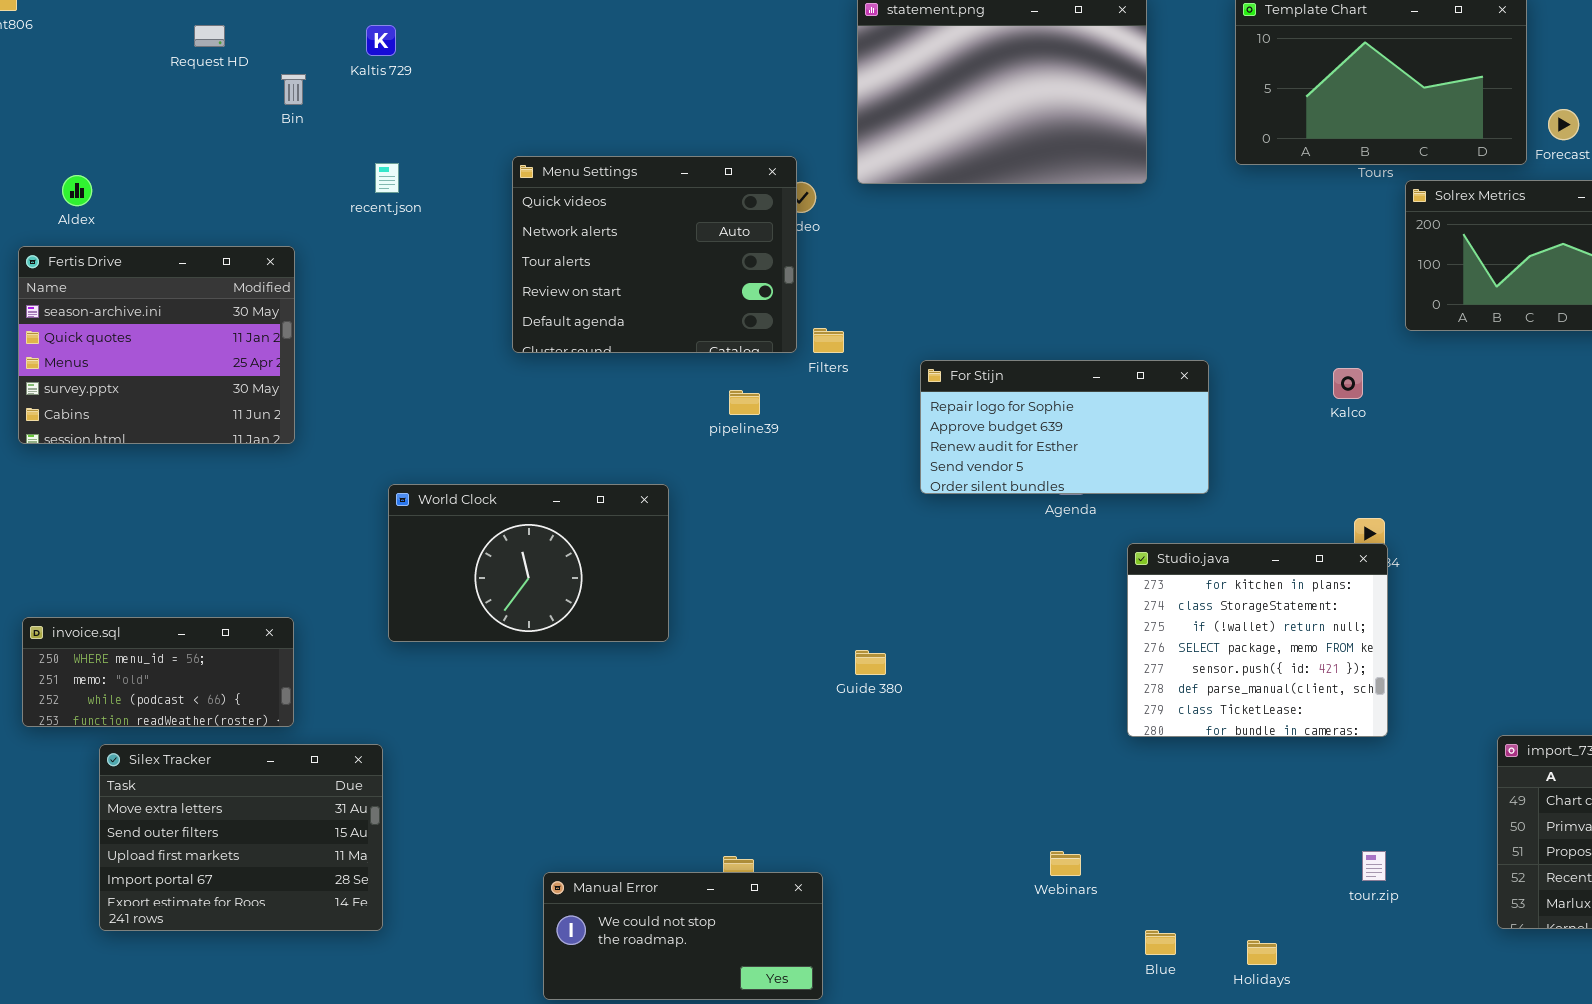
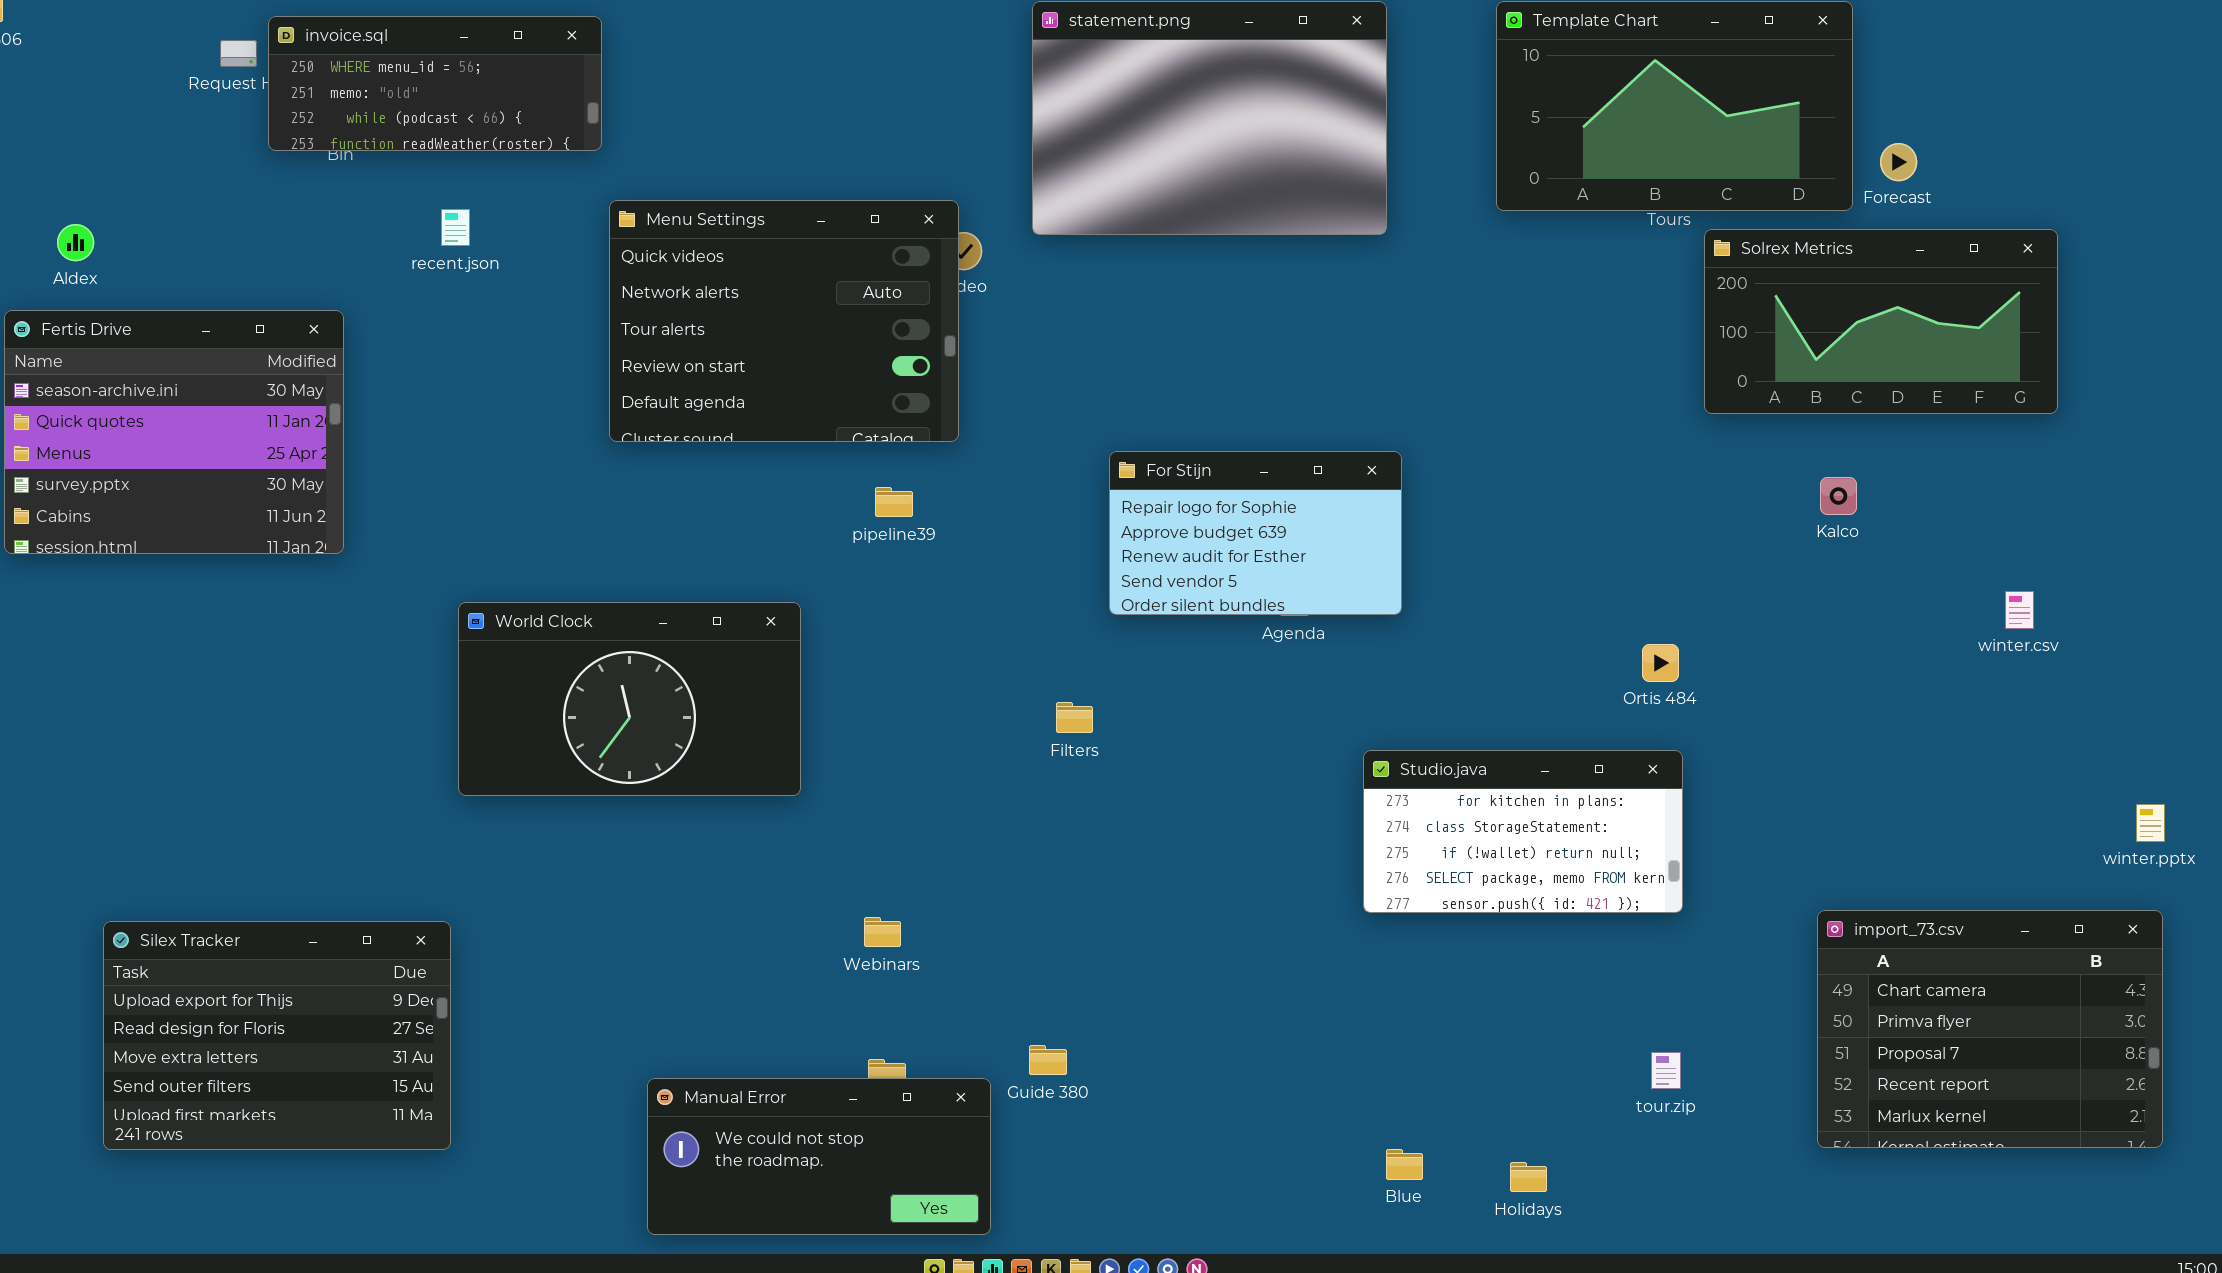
Filters: [813,328,844,353] -> [1056,702,1093,733], moved
For Stijn: [920,360,1209,494] -> [1109,451,1402,615], resized
Kalco: [1333,368,1363,399] -> [1820,477,1857,515], moved
Studio.java: [1127,543,1388,737] -> [1363,750,1683,913], resized
invoice.sql: [22,617,294,727] -> [268,16,602,151], moved
Guide 380: [855,650,886,675] -> [1029,1045,1067,1075], moved
Silex Tracker: [99,744,383,931] -> [103,921,451,1150], scrolled up 2 rows
Webinars: [1050,851,1081,876] -> [864,917,901,947], moved

